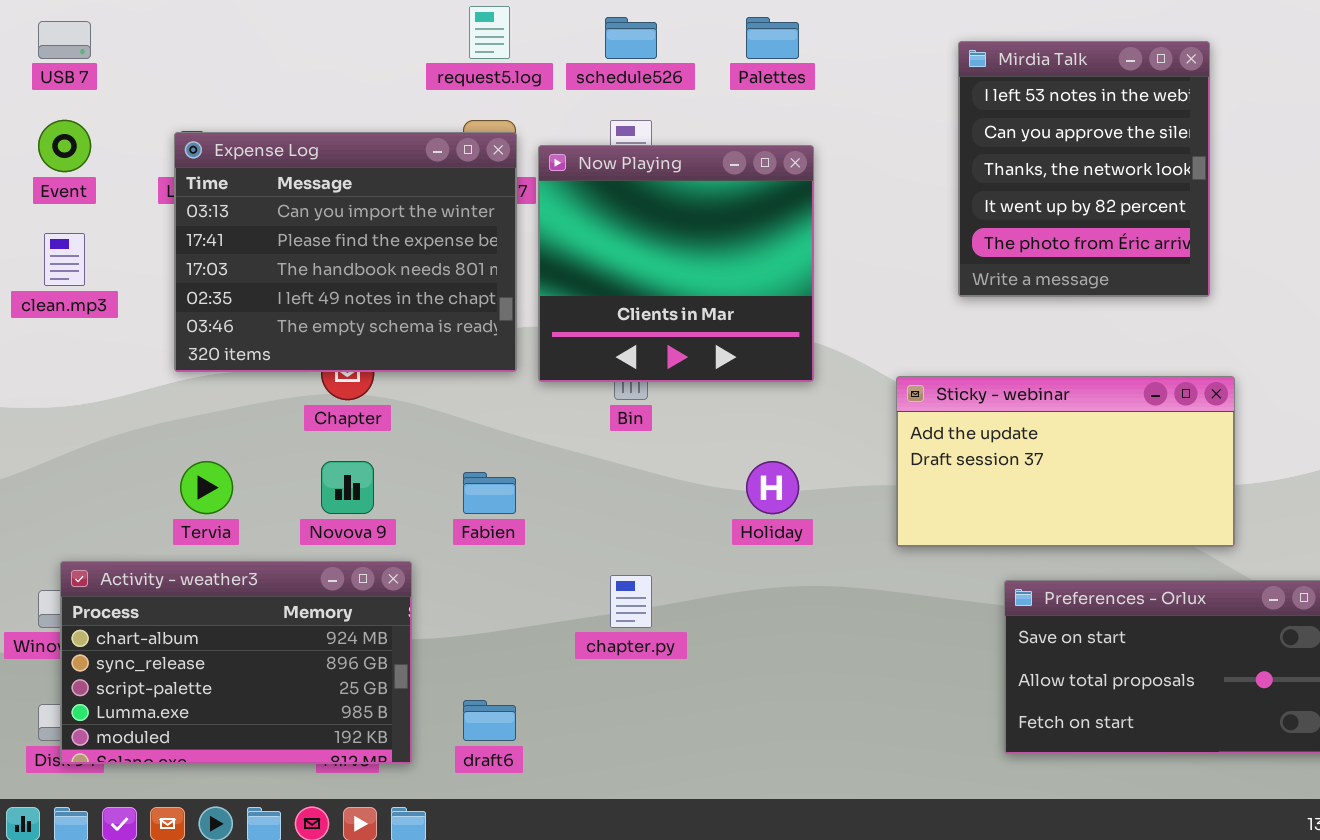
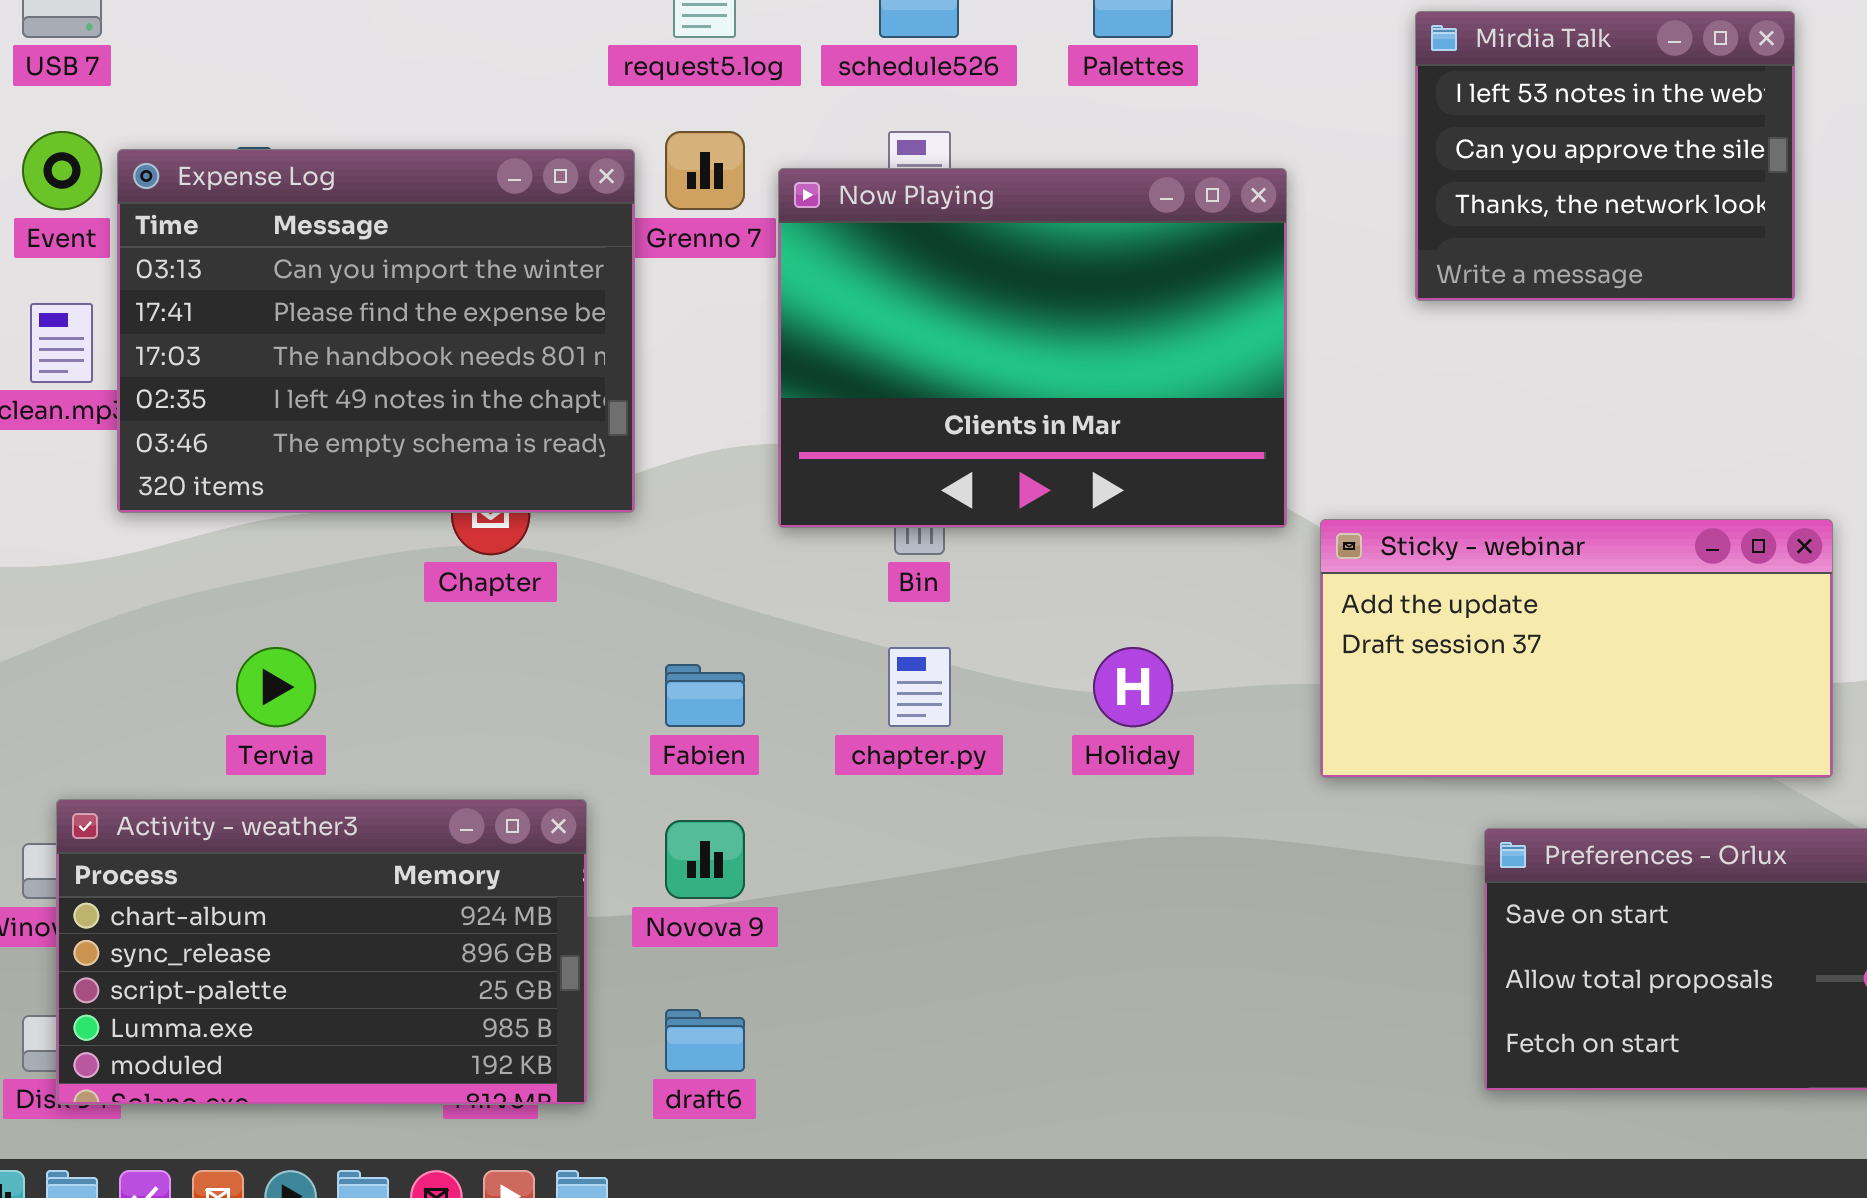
Mirdia Talk: [958,41,1210,297] -> [1415,11,1795,301], resized
Expense Log: [174,132,517,372] -> [117,149,635,513], moved
Now Playing: [538,145,814,382] -> [778,168,1287,528], resized
Novova 9: [321,461,374,514] -> [665,820,745,899], moved
chapter.py: [610,575,652,628] -> [888,647,951,727], moved

